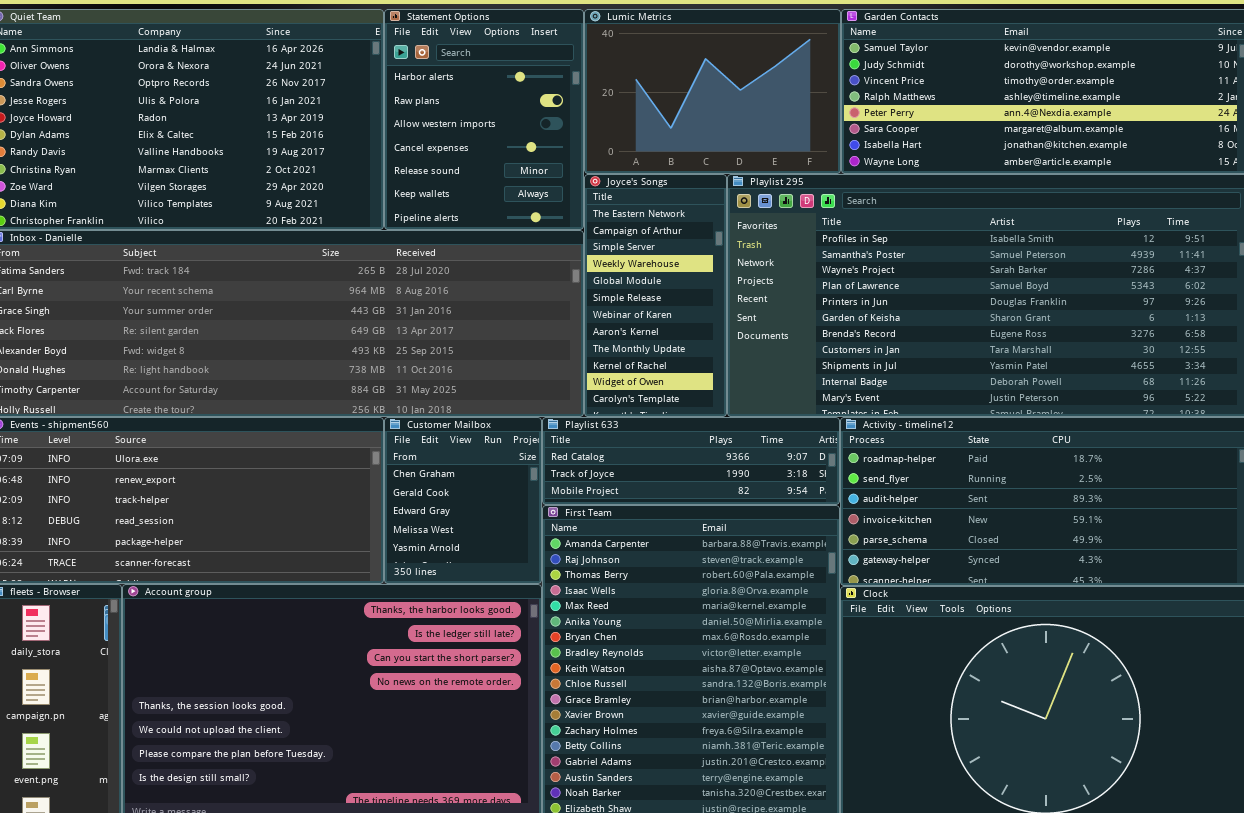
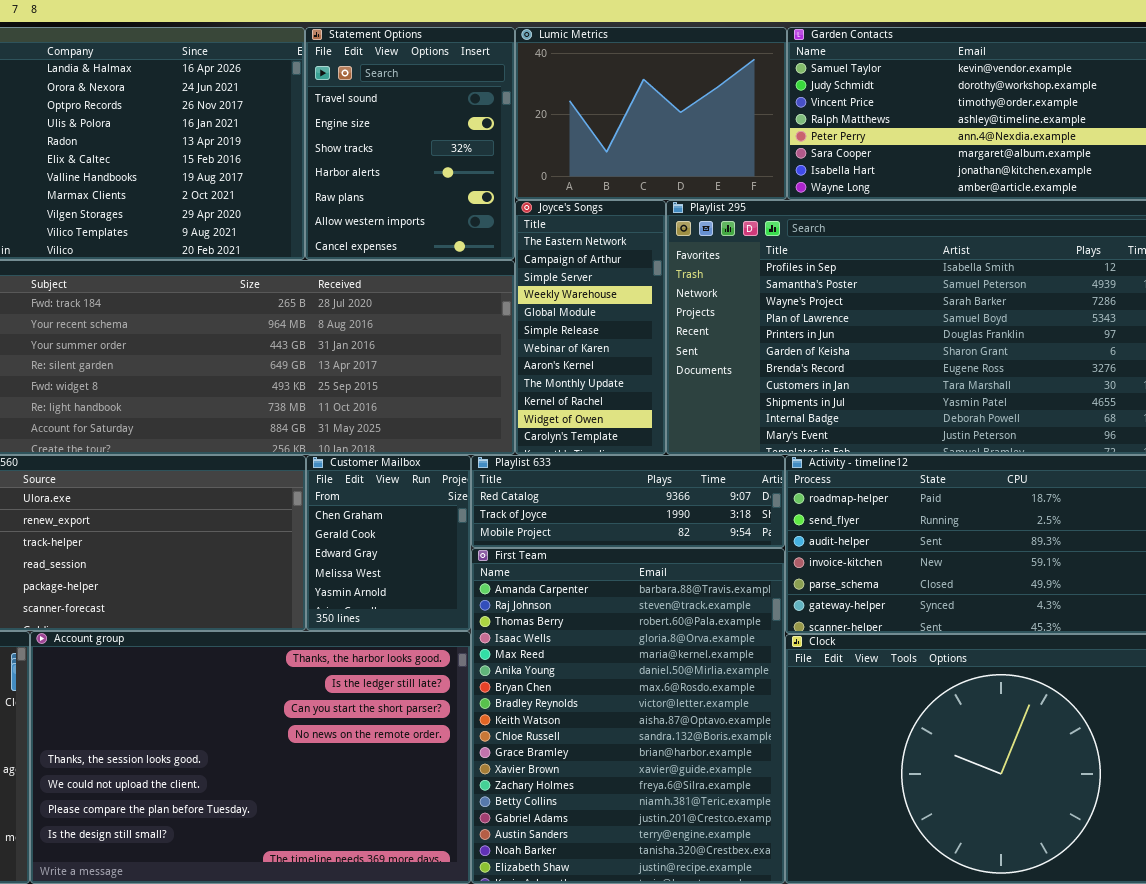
Statement Options: [384,9,584,230] -> [305,27,515,260], scrolled up 3 rows

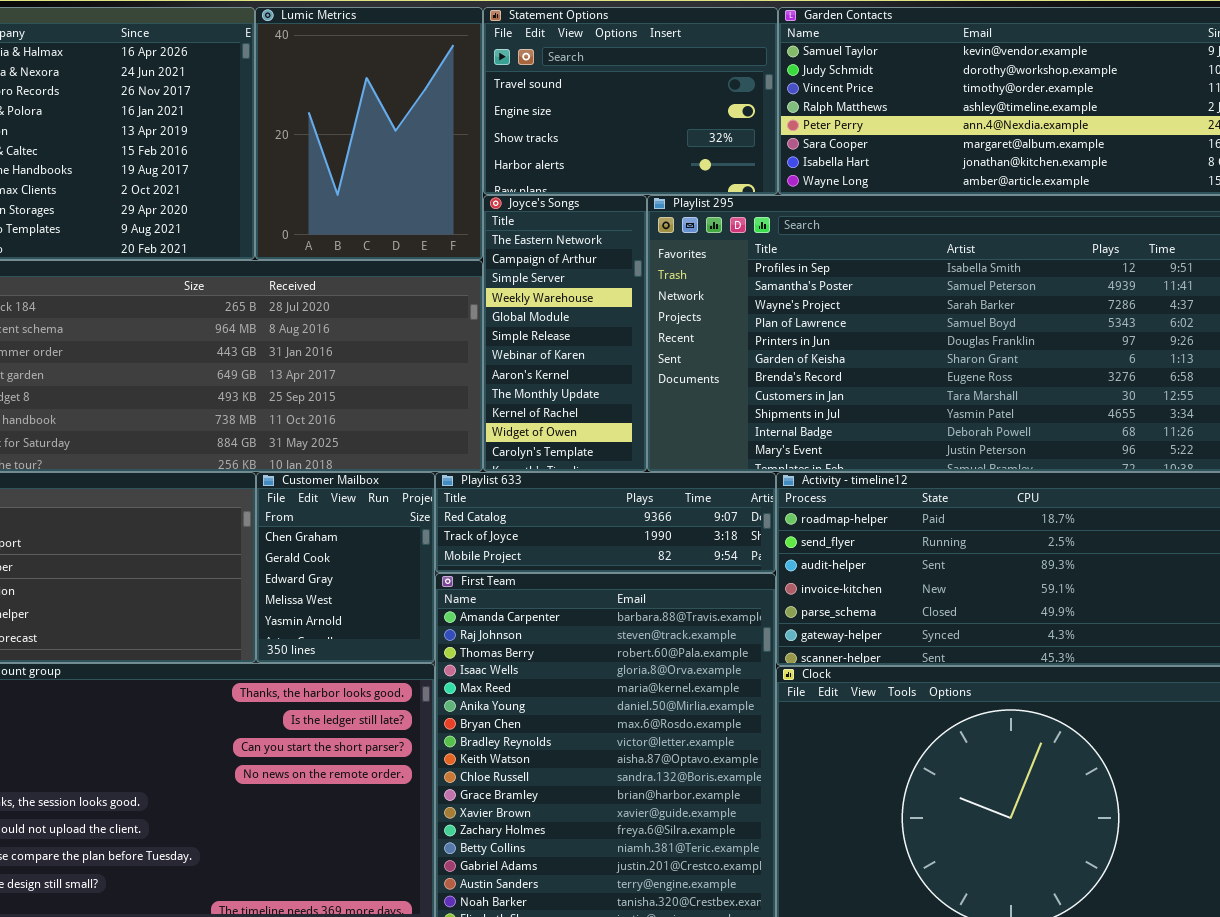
Statement Options: [305,27,515,260] -> [483,7,778,195], moved, resized
Lumic Metrics: [515,27,787,200] -> [255,7,483,260], moved, resized

